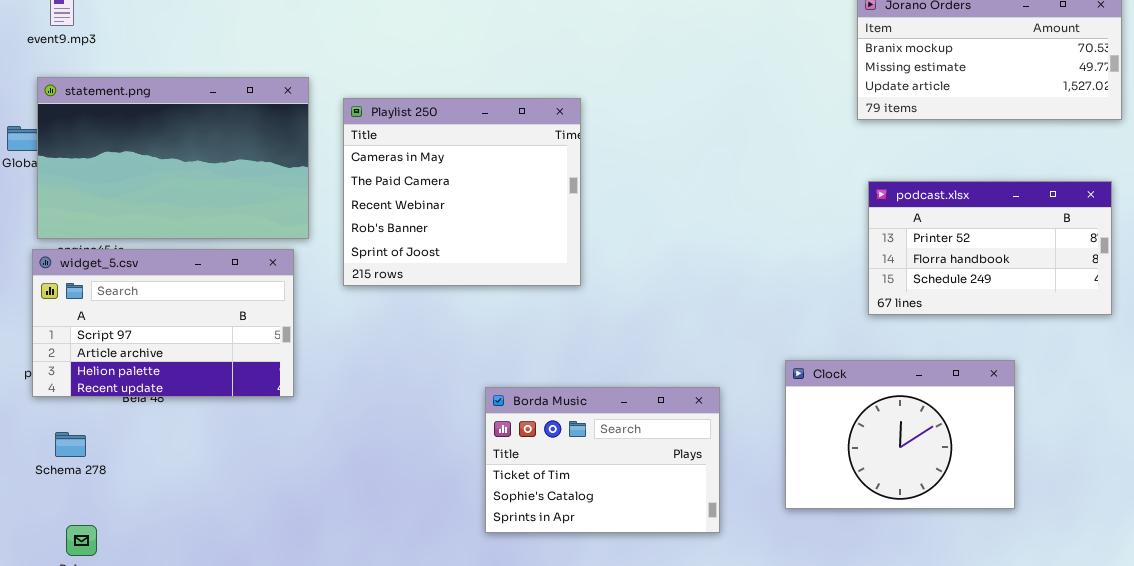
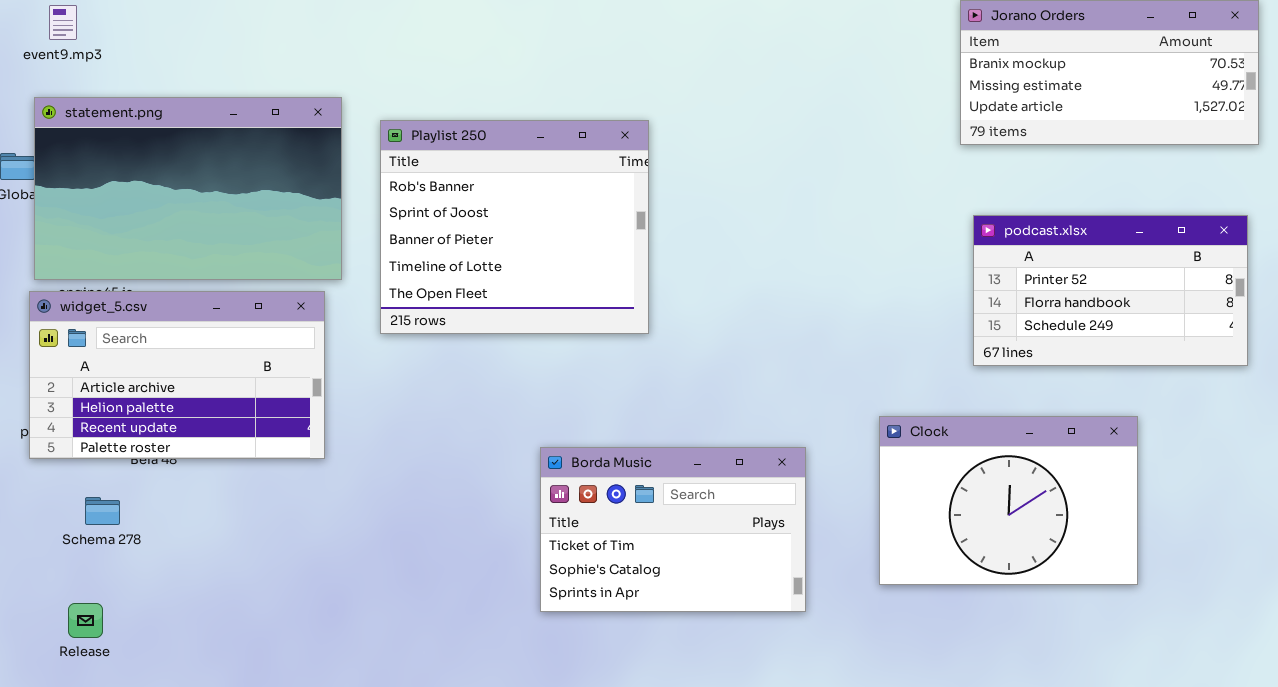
Playlist 250: [343,98,581,286] -> [380,120,649,334], scrolled down 3 rows
widget_5.csv: [32,249,294,397] -> [29,291,325,459], scrolled down 1 row
Schema 278: [55,432,86,457] -> [85,497,120,525], moved

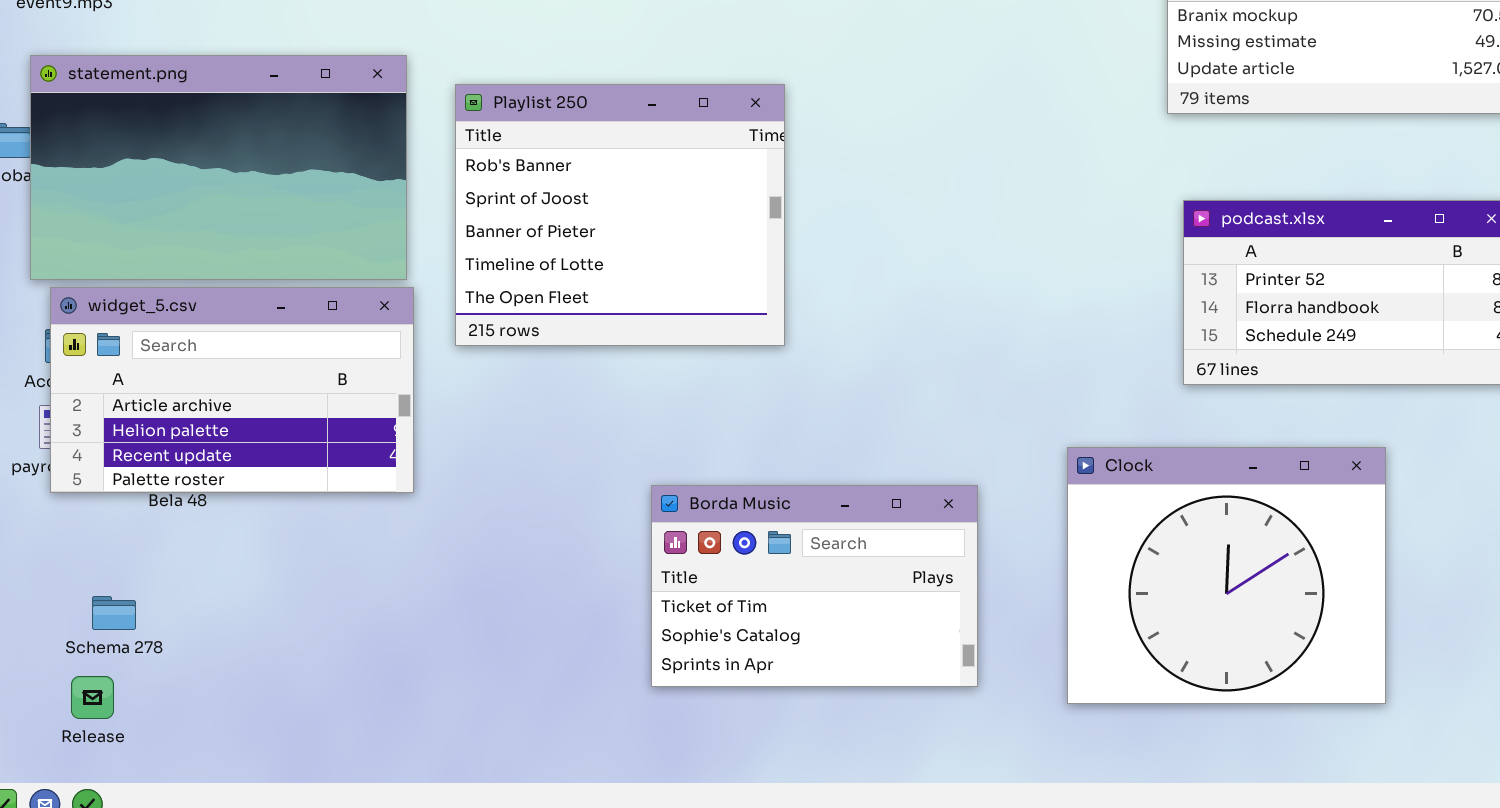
widget_5.csv: [29,291,325,459] -> [50,287,414,493], moved
Clock: [879,416,1138,585] -> [1067,447,1386,704], resized
Schema 278: [85,497,120,525] -> [92,596,136,630], moved

